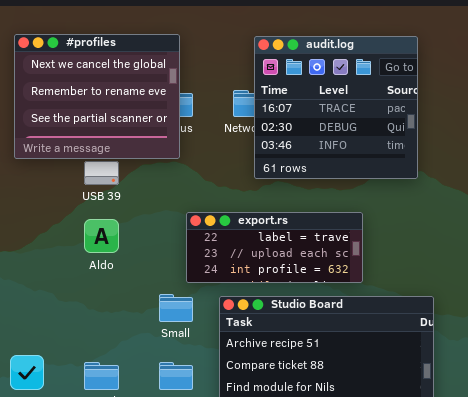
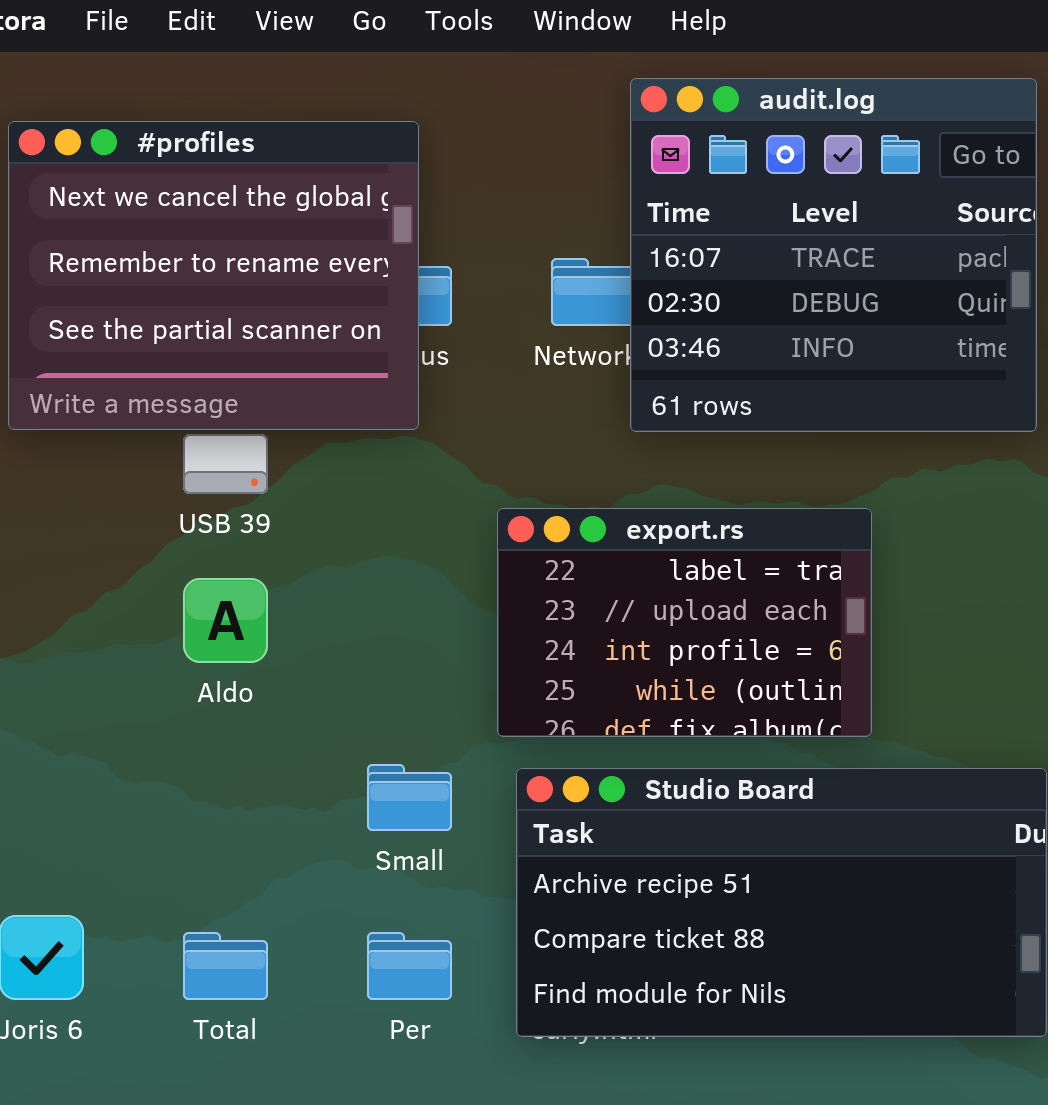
audit.log: [254,36,418,179] -> [630,78,1037,432], moved
export.rs: [186,212,363,283] -> [497,508,872,737], resized

